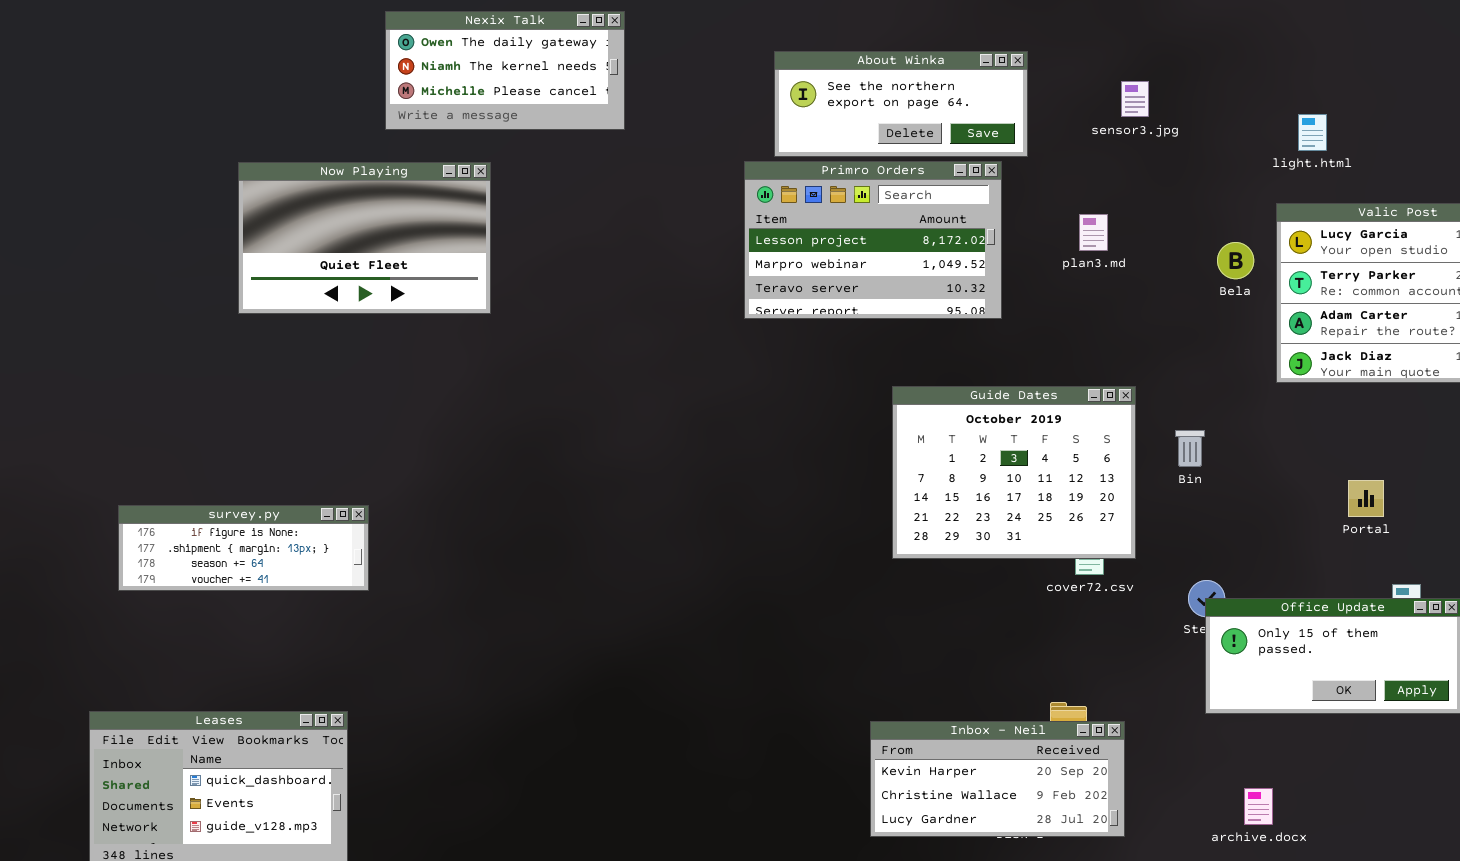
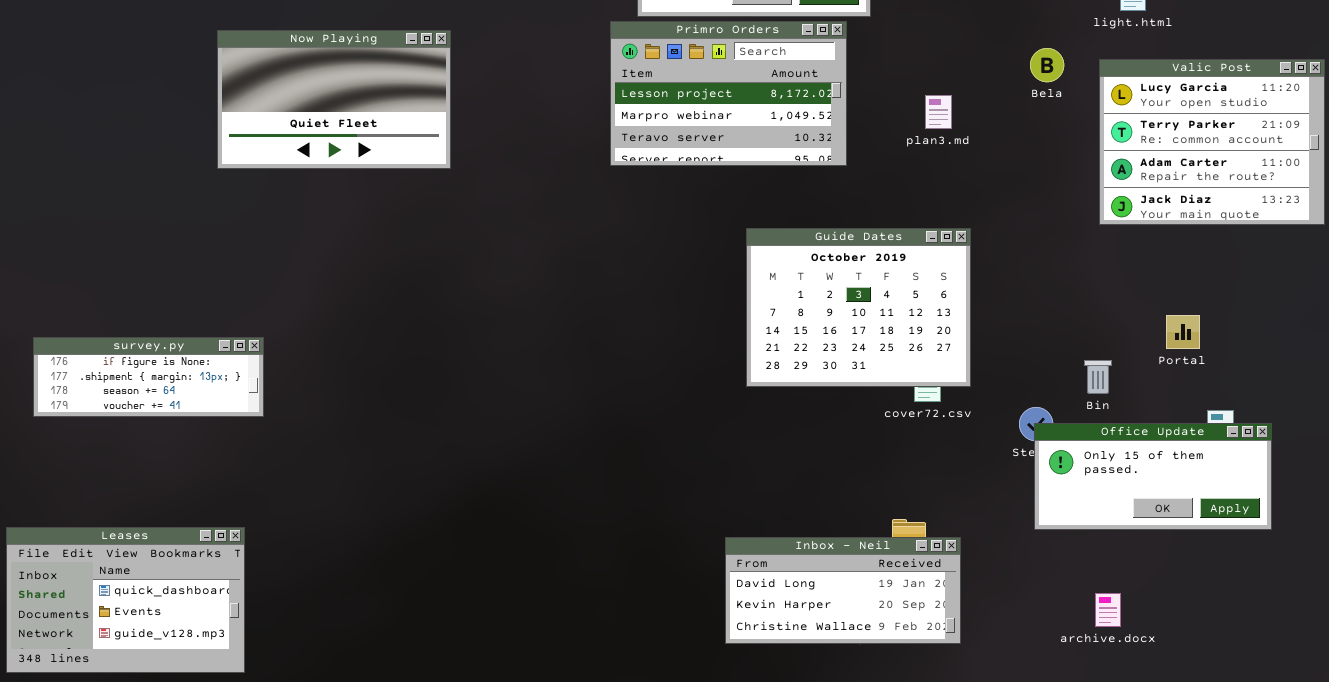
Now Playing: [238,162,491,314] -> [217,30,451,169], moved
plan3.md: [1079,214,1108,251] -> [925,95,952,129], moved
Bela: [1217,242,1254,279] -> [1030,48,1064,82], moved
Bin: [1175,430,1205,467] -> [1084,360,1112,394], moved
Inbox - Neil: [870,721,1125,837] -> [725,537,961,644], scrolled up 1 row
archive.docx: [1244,788,1273,825] -> [1095,593,1121,627], moved

